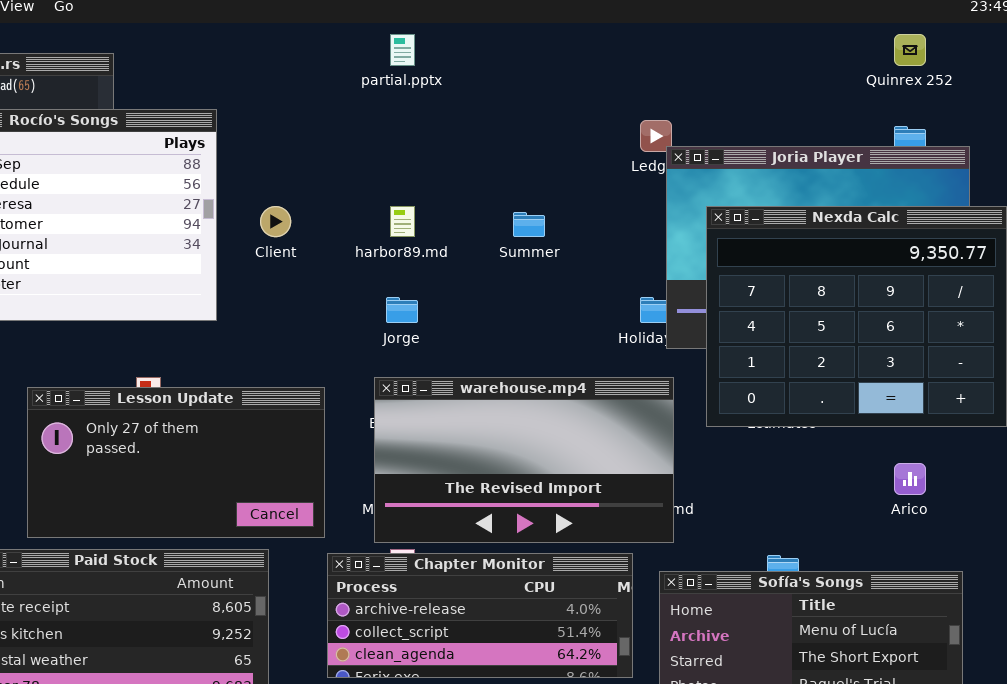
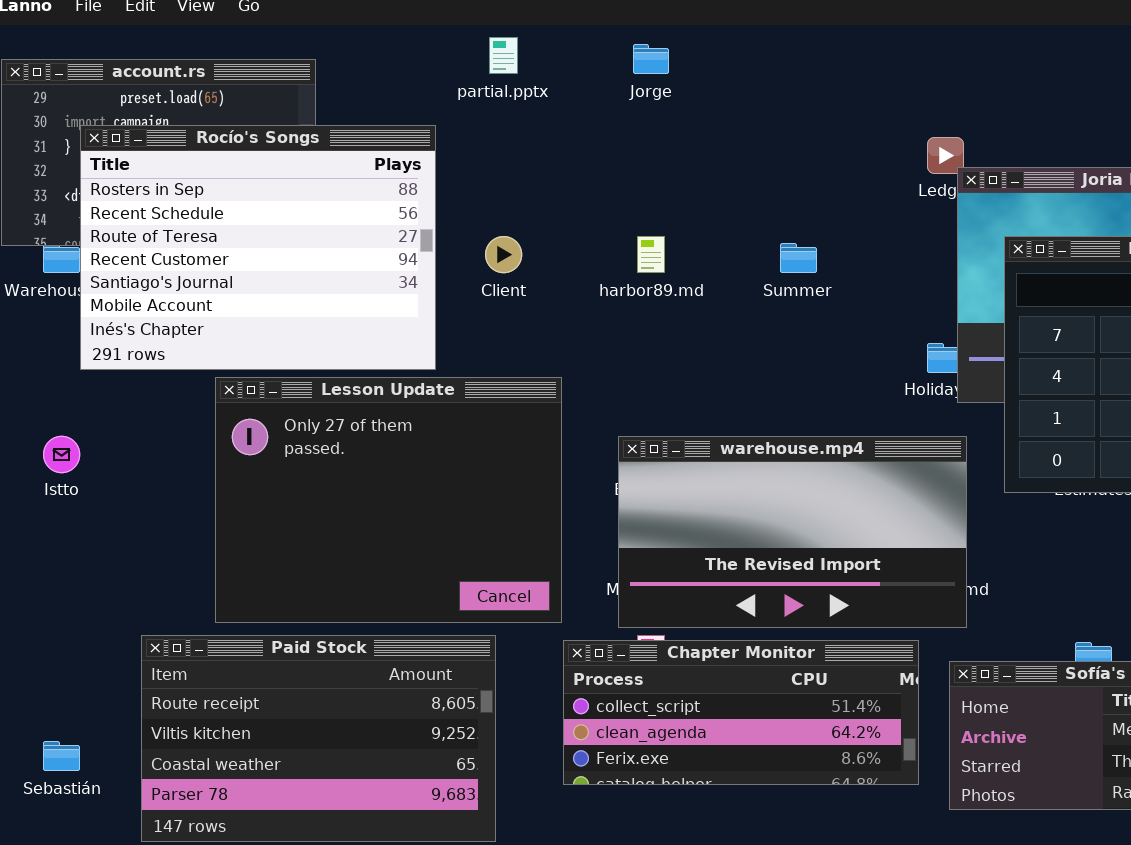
partial.pptx: [390,34,415,66] -> [489,37,518,74], moved
Jorge: [386,297,418,323] -> [633,44,669,74], moved
Lesson Update: [27,387,325,538] -> [215,377,562,623], resized
Chapter Monitor: [327,553,633,678] -> [563,640,919,785], scrolled down 1 row

